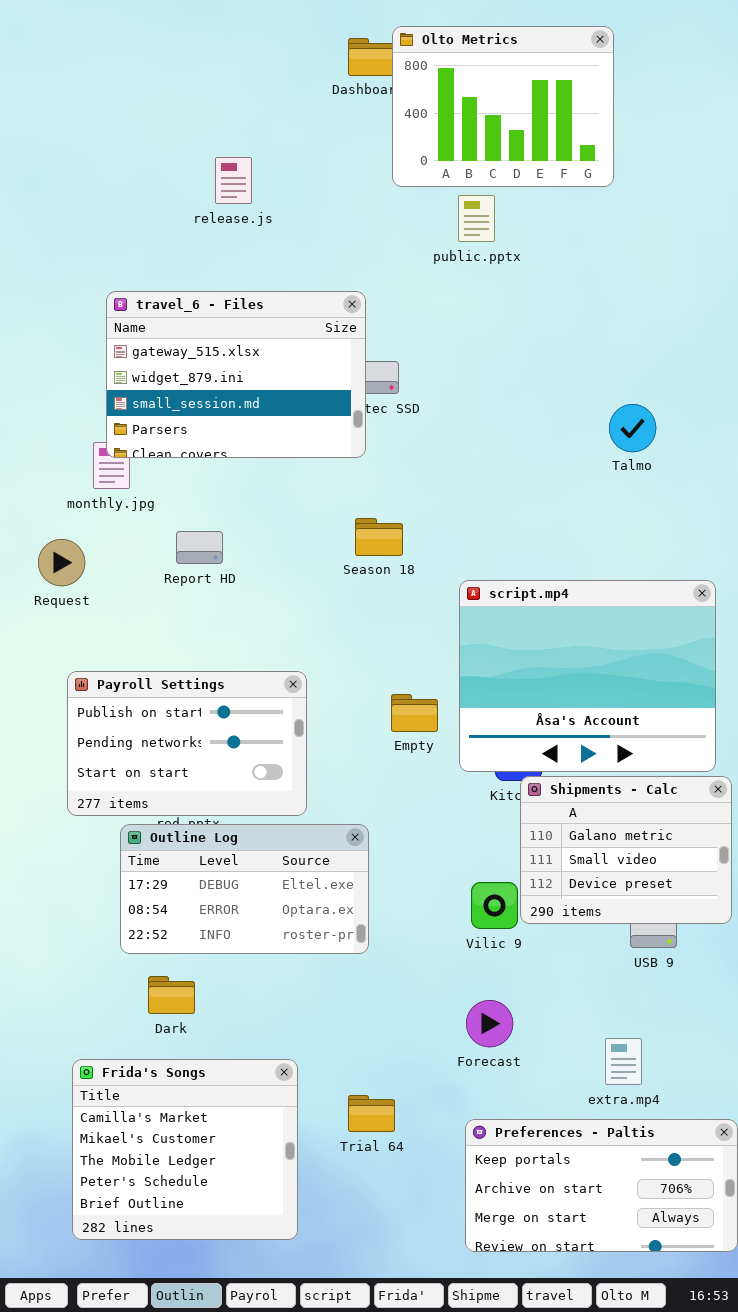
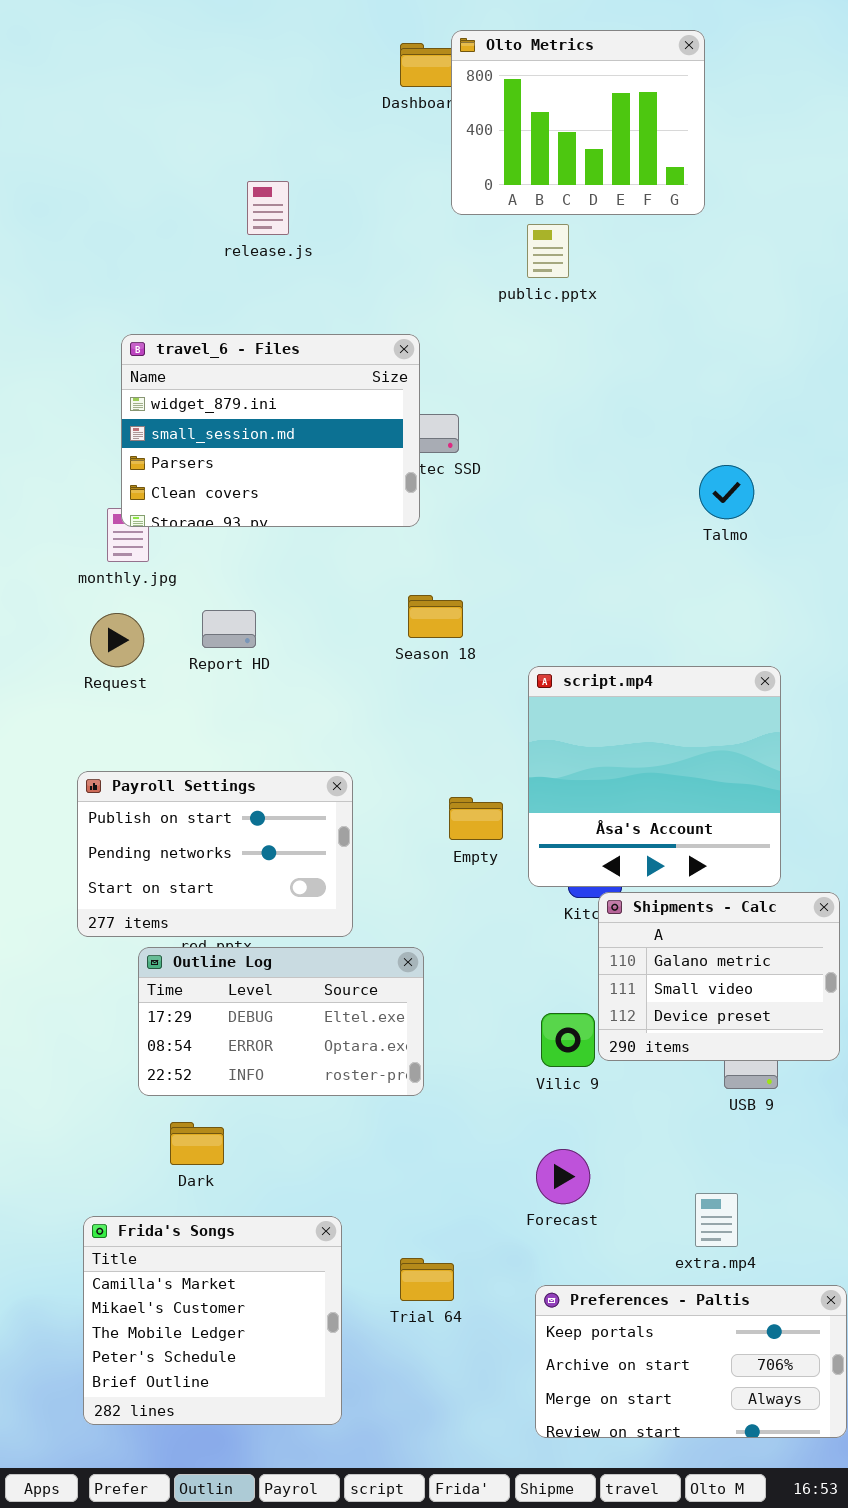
travel_6 - Files: [106,291,366,458] -> [121,334,420,527], scrolled down 1 row
Request: [38,539,85,586] -> [90,613,144,667], moved
script.mp4: [459,580,716,772] -> [528,666,781,887], resized

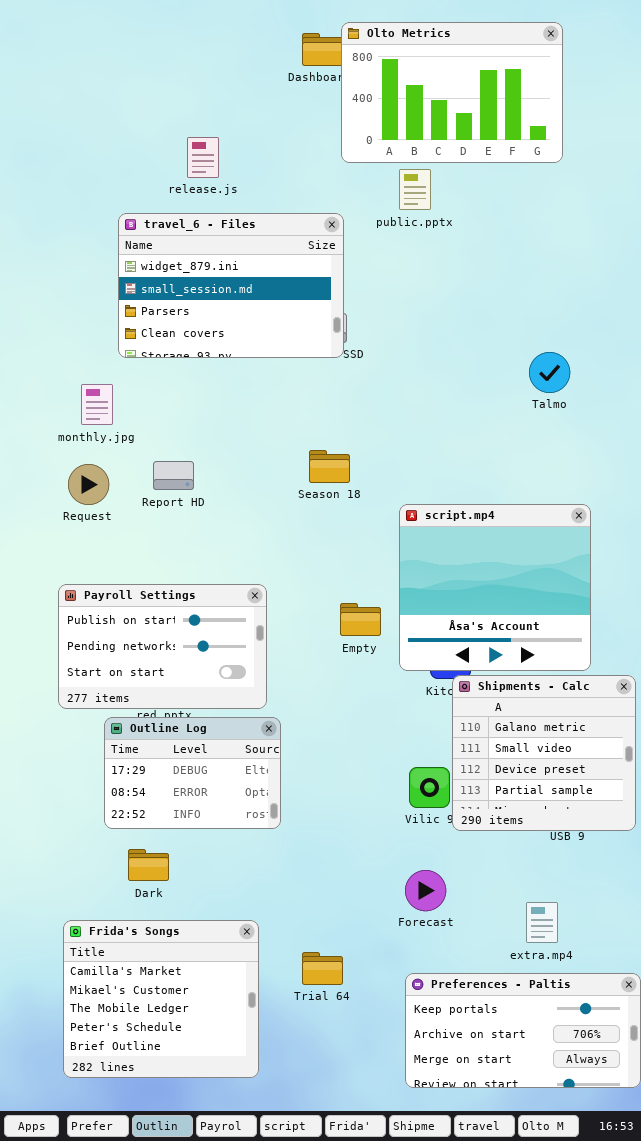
Olto Metrics: [451,30,705,215] -> [341,22,563,163], resized
travel_6 - Files: [121,334,420,527] -> [118,213,344,358], moved
Shipments - Calc: [598,892,840,1061] -> [452,675,636,831], resized
Outline Log: [138,947,424,1096] -> [104,717,281,829], resized

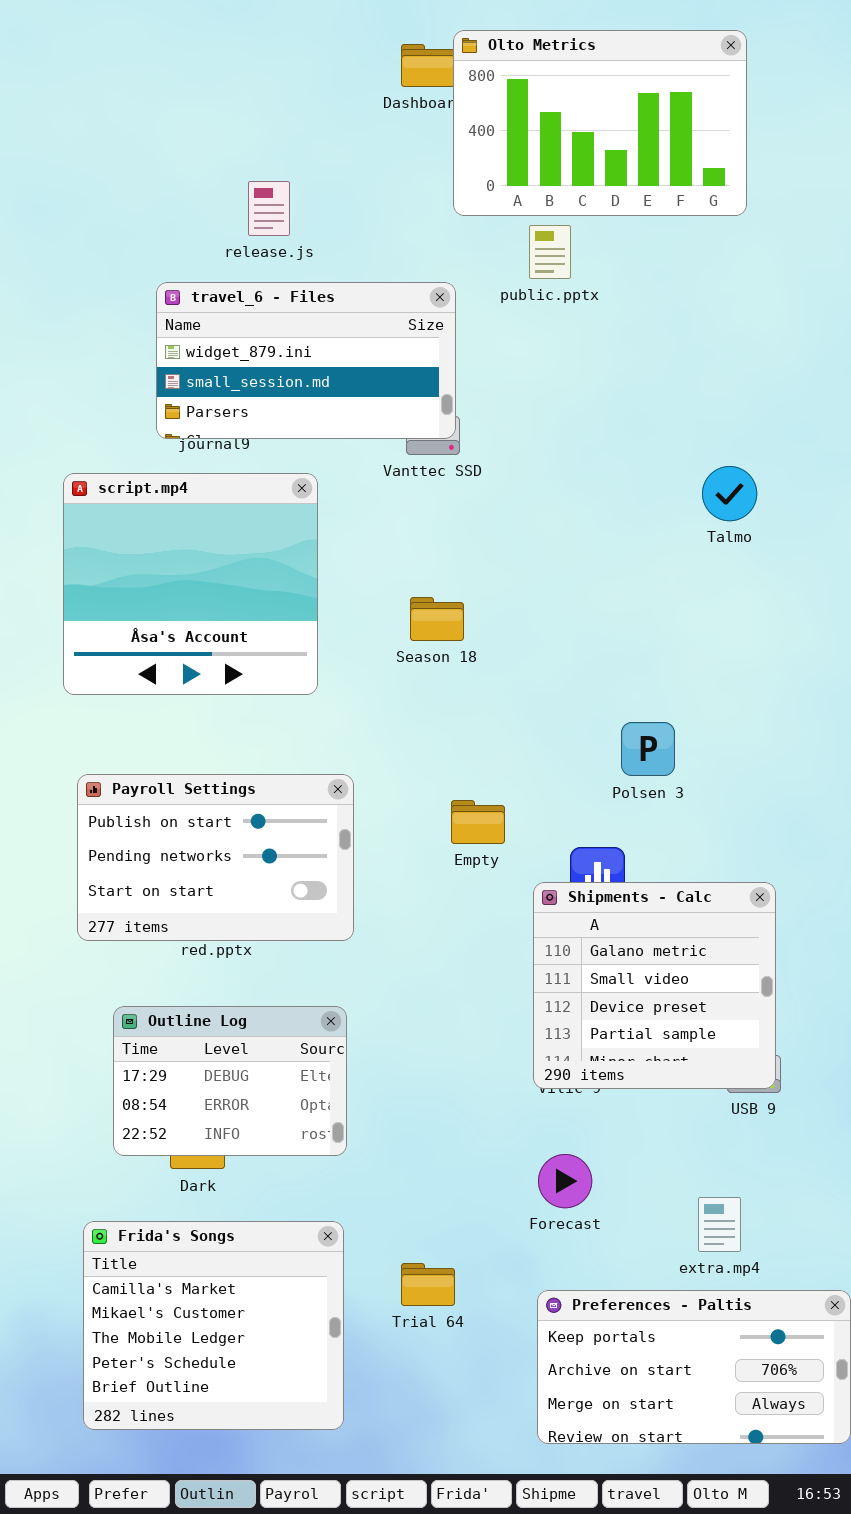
travel_6 - Files: [118,213,344,358] -> [156,282,456,439], resized
script.mp4: [399,504,591,671] -> [63,473,318,695], moved
Shipments - Calc: [452,675,636,831] -> [533,882,776,1089], moved
Outline Log: [104,717,281,829] -> [113,1006,347,1156], moved

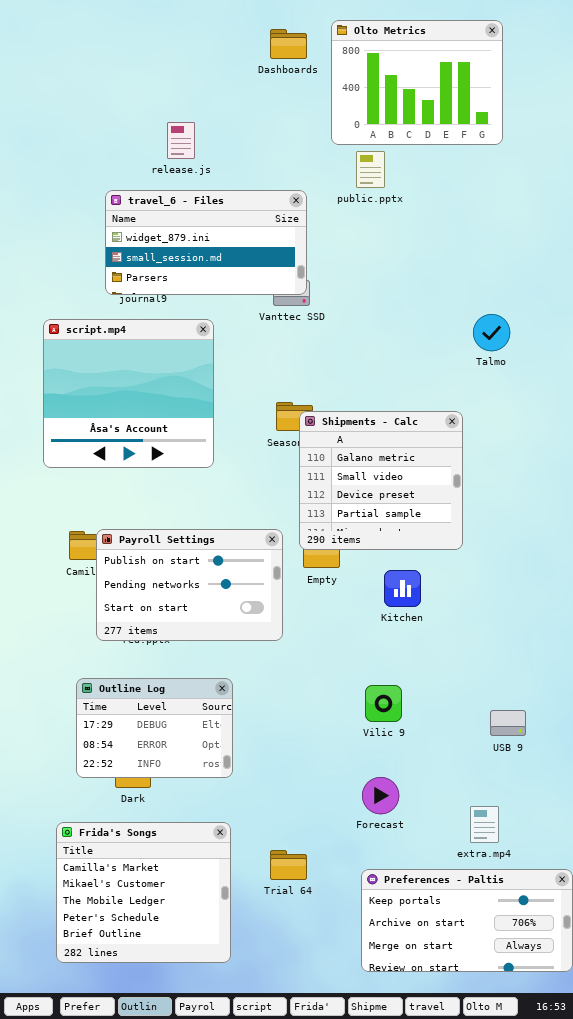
Olto Metrics: [453,30,747,216] -> [331,20,503,145], resized
Payroll Settings: [77,774,354,941] -> [96,529,283,641], moved
Shipments - Calc: [533,882,776,1089] -> [299,411,463,550], moved

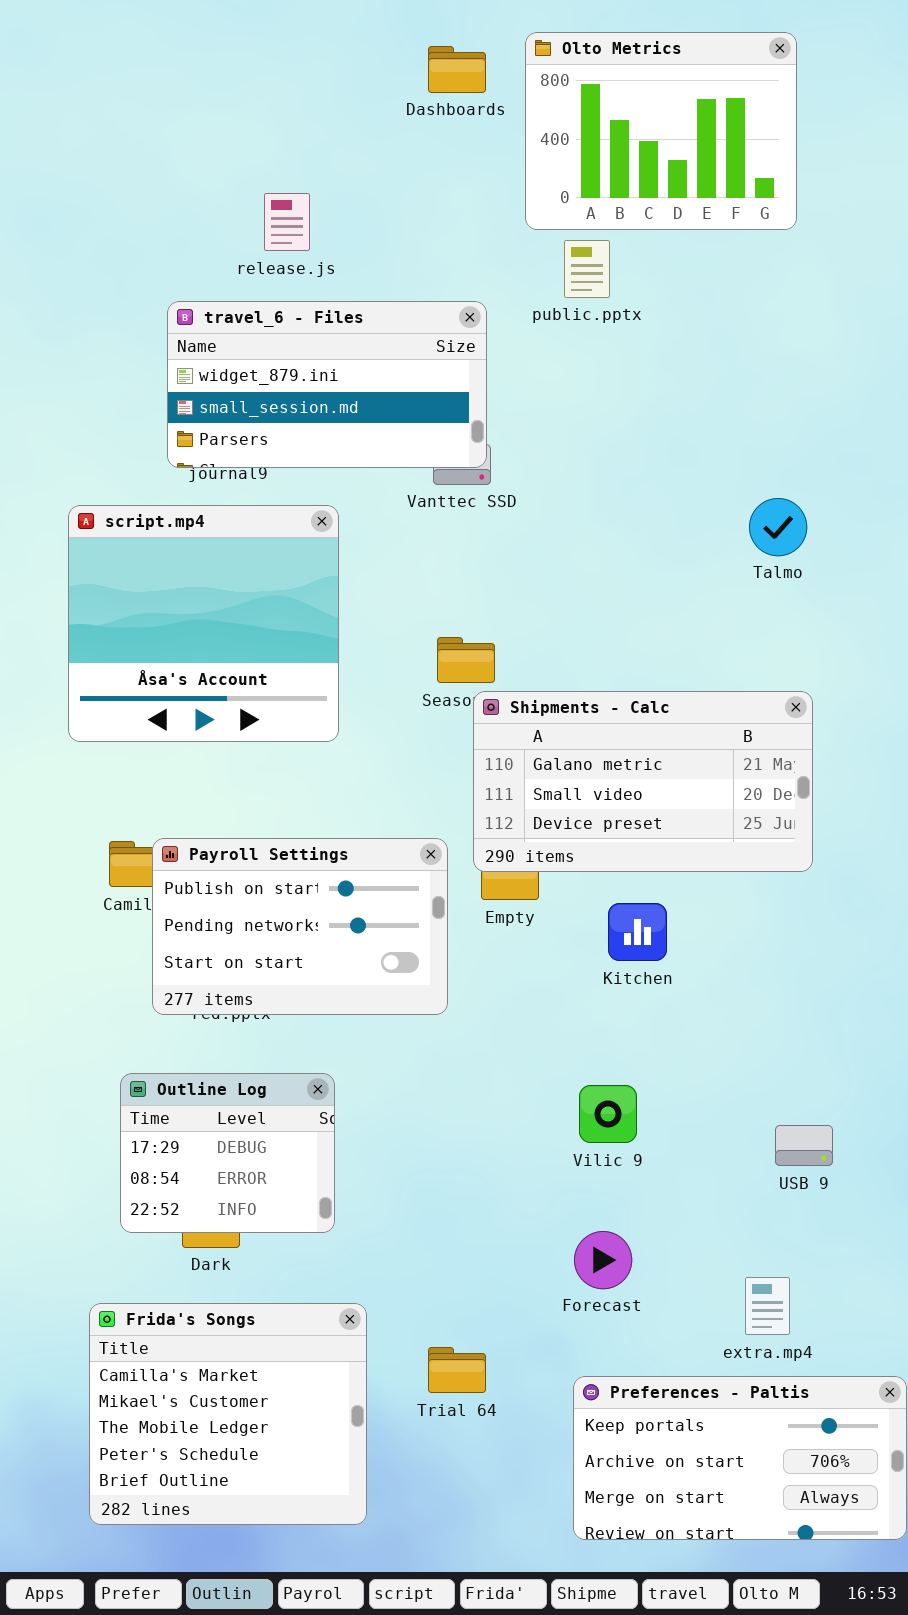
Shipments - Calc: [299,411,463,550] -> [473,691,813,872], resized
Outline Log: [76,678,233,778] -> [120,1073,335,1233], resized

